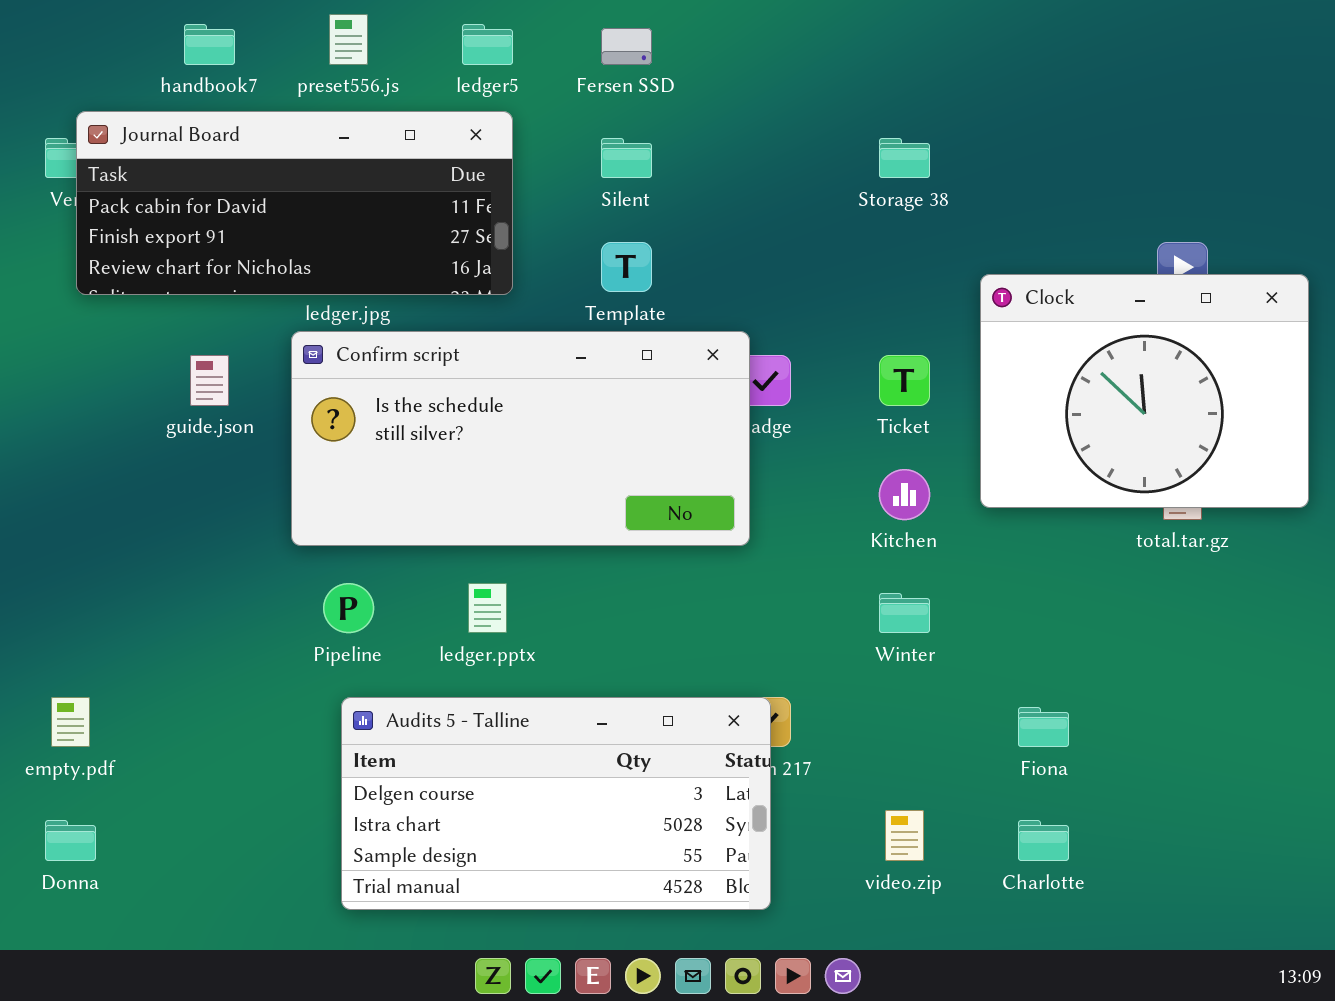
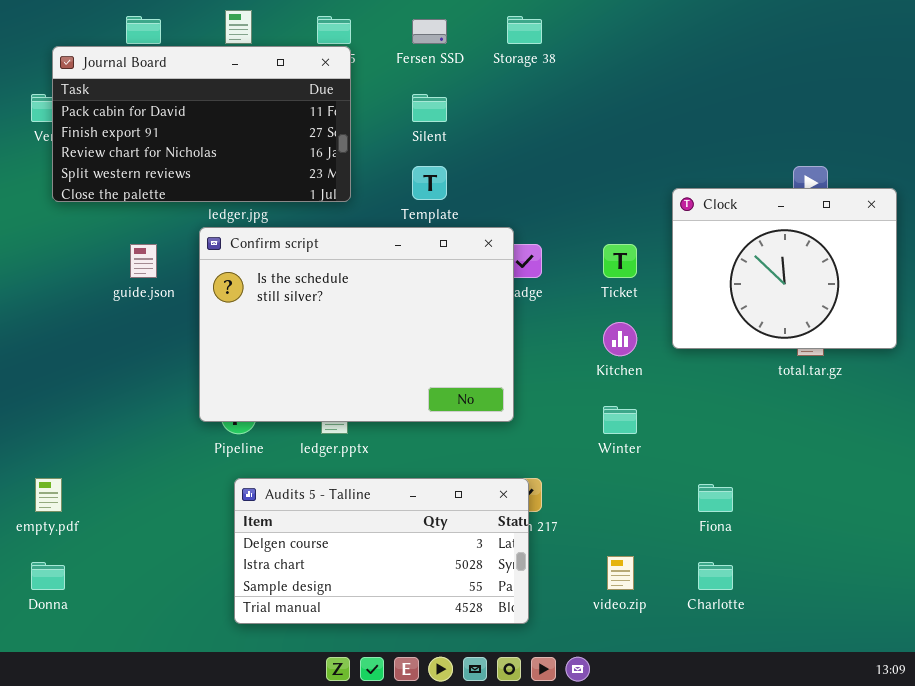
Journal Board: [76,111,513,295] -> [52,46,351,202], resized
Storage 38: [879,138,930,178] -> [507,16,542,44], moved
Confirm script: [291,331,750,546] -> [199,227,514,422], resized

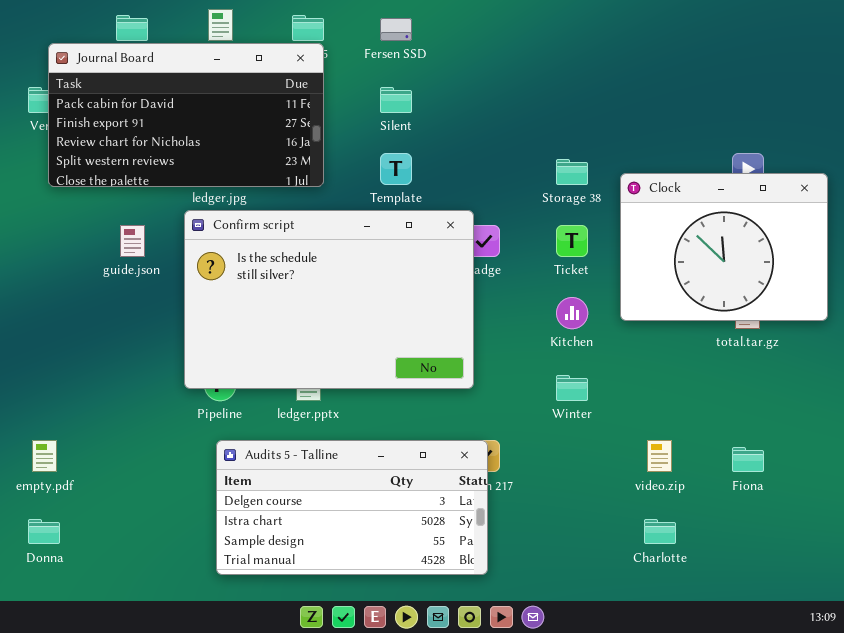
Storage 38: [507,16,542,44] -> [556,159,588,185], moved
Fiona: [698,484,733,512] -> [732,447,764,472], moved
video.zip: [607,556,634,590] -> [647,440,672,472], moved

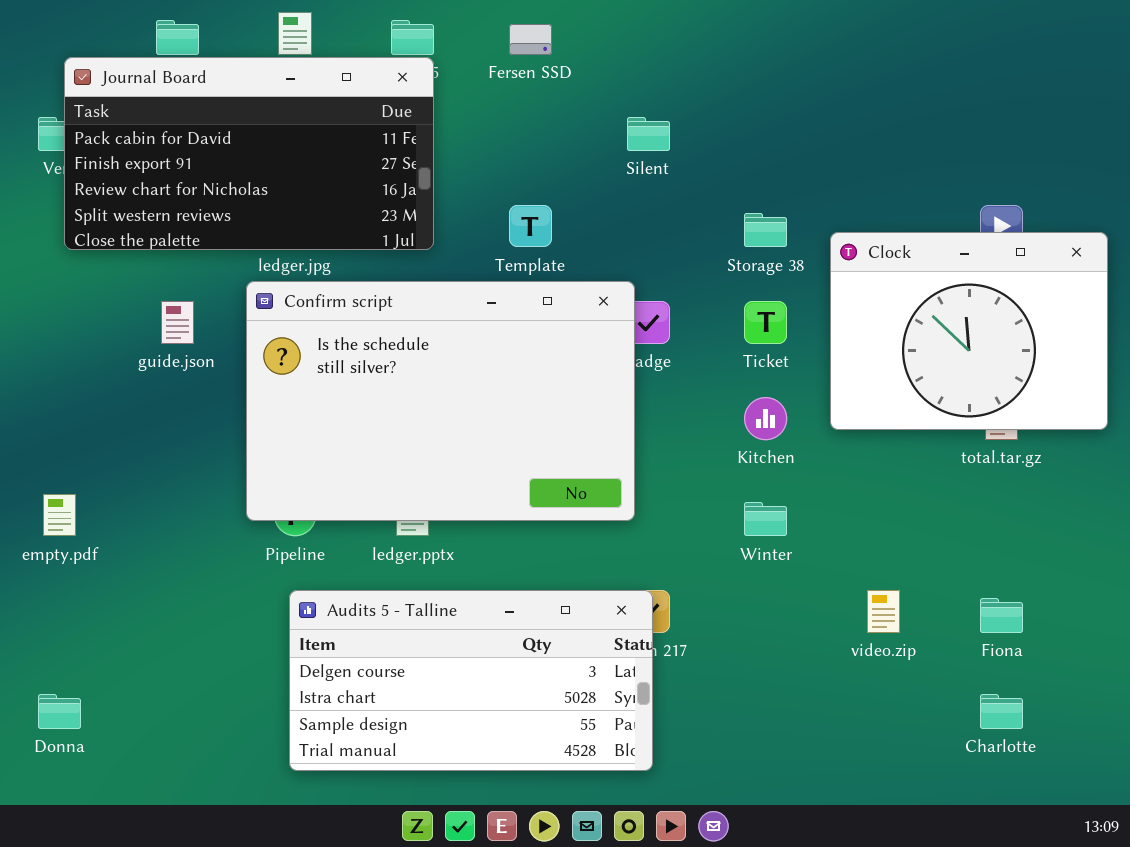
Silent: [380,87,412,113] -> [627,117,670,151], moved
empty.pdf: [32,440,57,472] -> [43,494,76,536], moved
Charlotte: [644,519,676,544] -> [980,694,1023,729], moved

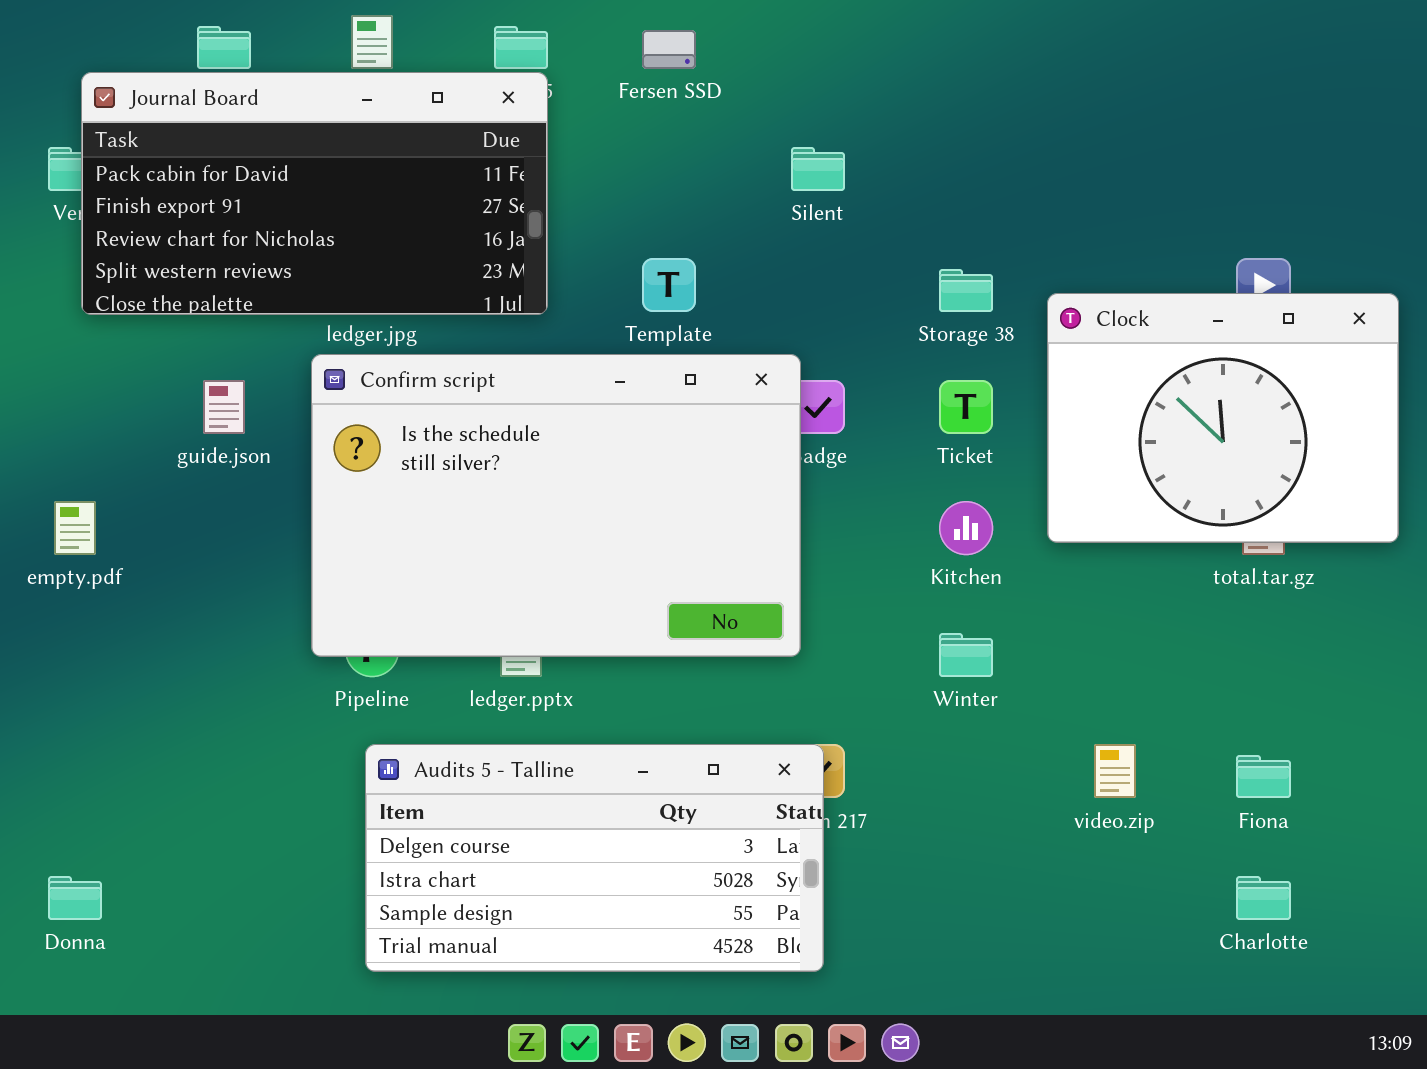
empty.pdf: [43,494,76,536] -> [54,501,96,555], moved

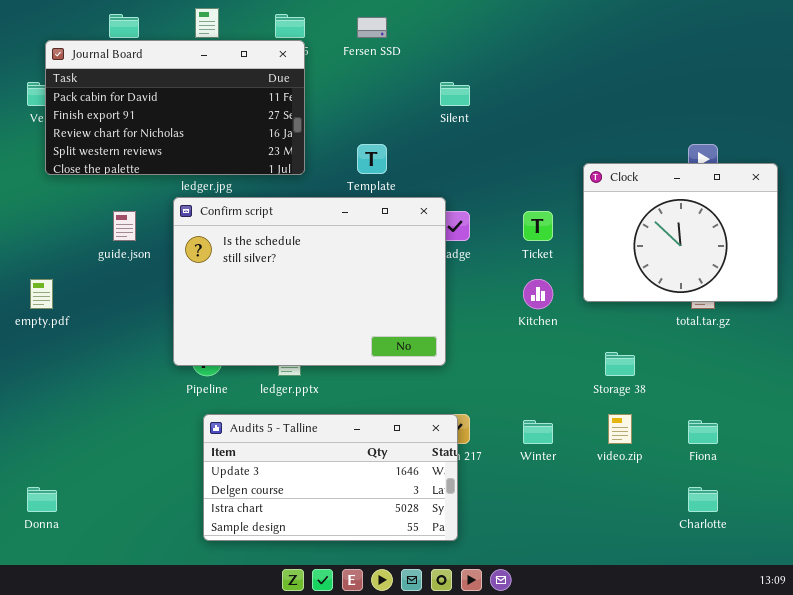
Storage 38: [939,269,993,312] -> [605,352,635,376], moved
Winter: [939,633,993,677] -> [523,420,553,444], moved
Audits 5 - Talline: [365,744,824,972] -> [203,414,458,541], scrolled up 1 row

